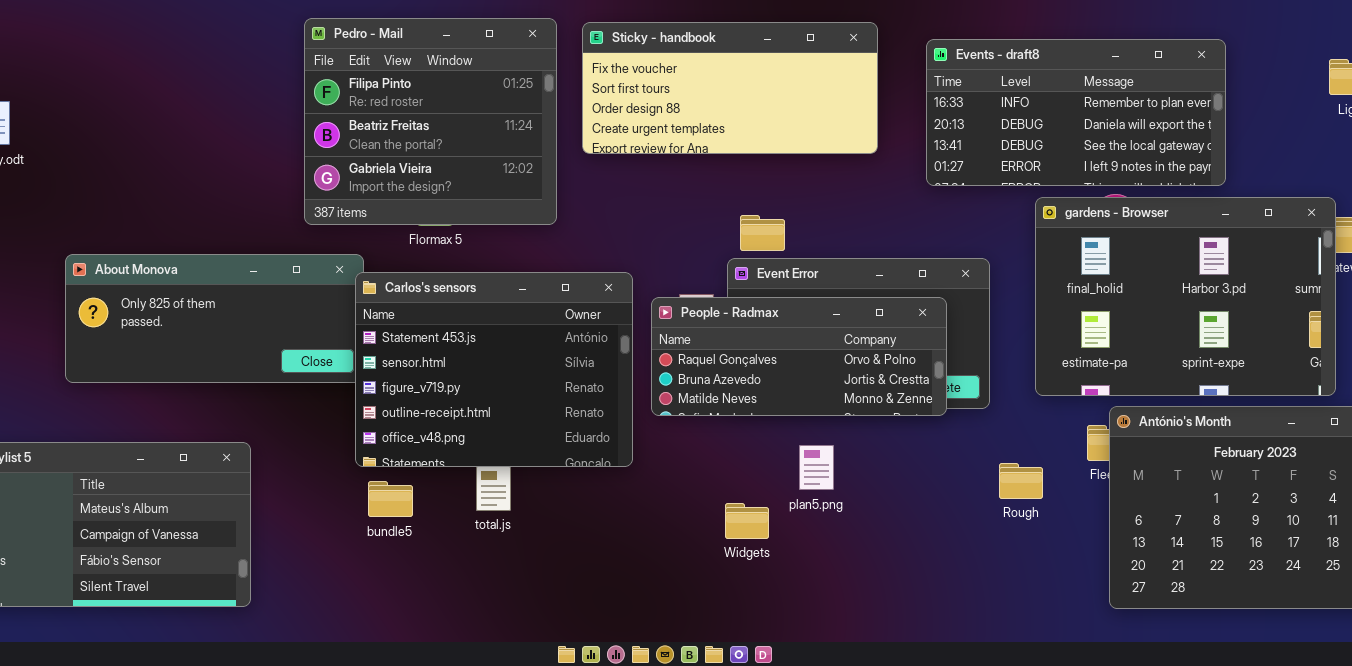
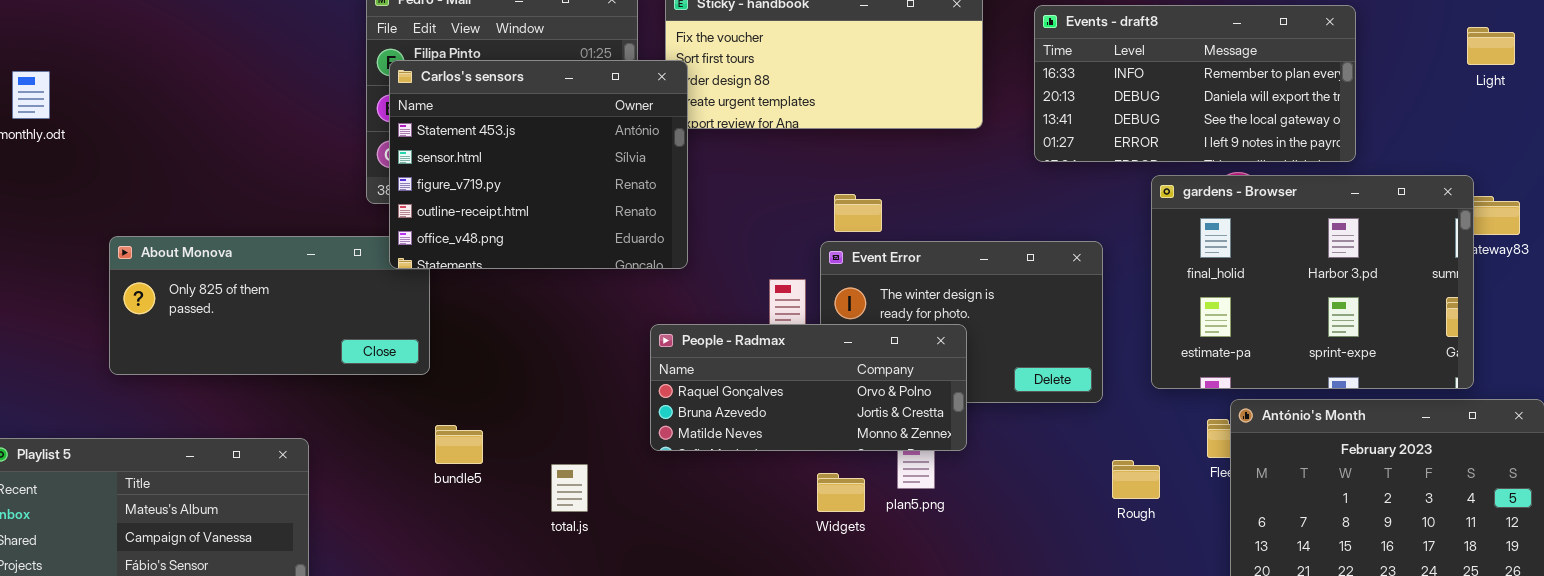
Carlos's sensors: [355,272,633,467] -> [389,60,688,269], moved
People - Radmax: [651,297,947,416] -> [650,324,967,451], moved
bundle5: [368,481,413,517] -> [435,425,483,464], moved
Widgets: [725,503,769,539] -> [817,473,865,512], moved

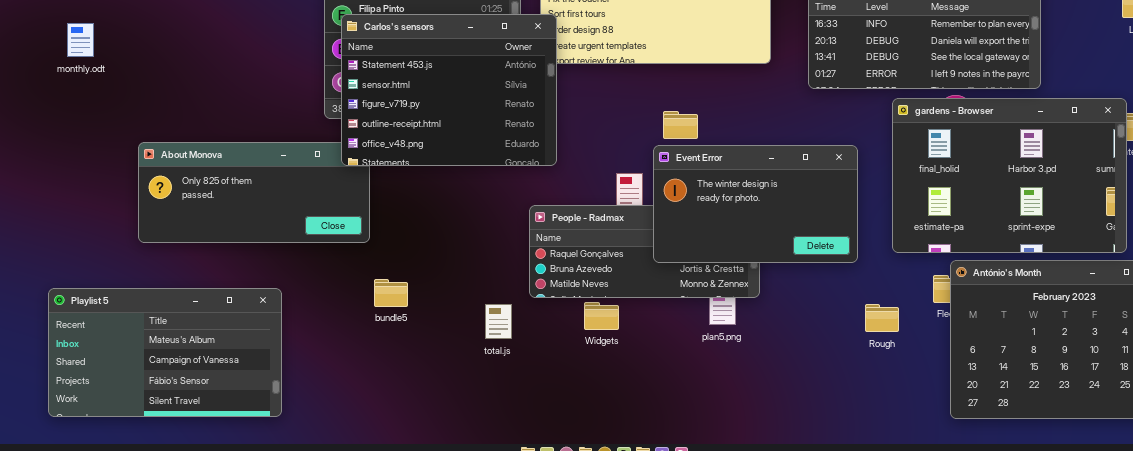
Event Error: [820,241,1103,403] -> [653,145,858,263], raised
total.js: [551,464,588,512] -> [485,304,512,339], moved
Widgets: [817,473,865,512] -> [584,302,619,330], moved

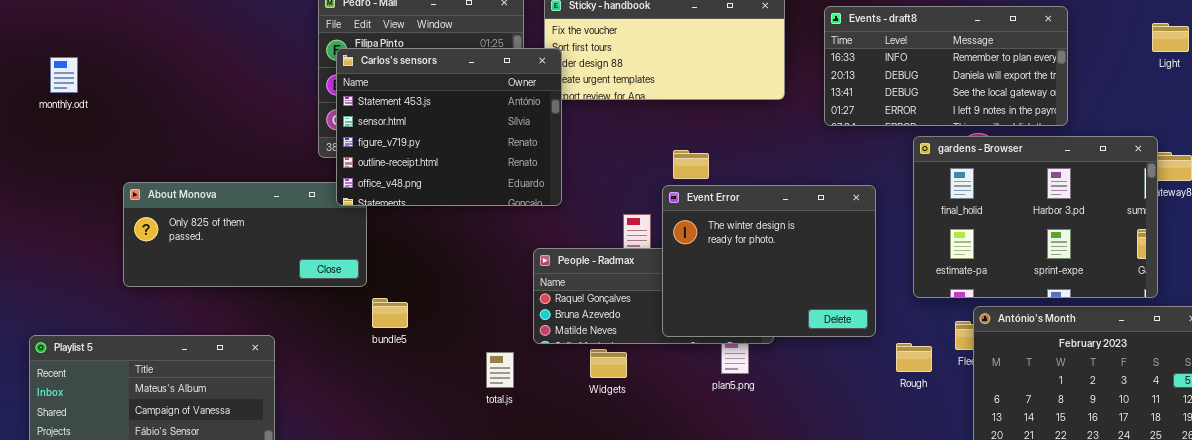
Event Error: [653,145,858,263] -> [662,185,876,337], resized
bundle5: [374,279,408,307] -> [372,298,408,328], moved
Rough: [865,304,899,332] -> [896,343,932,372], moved

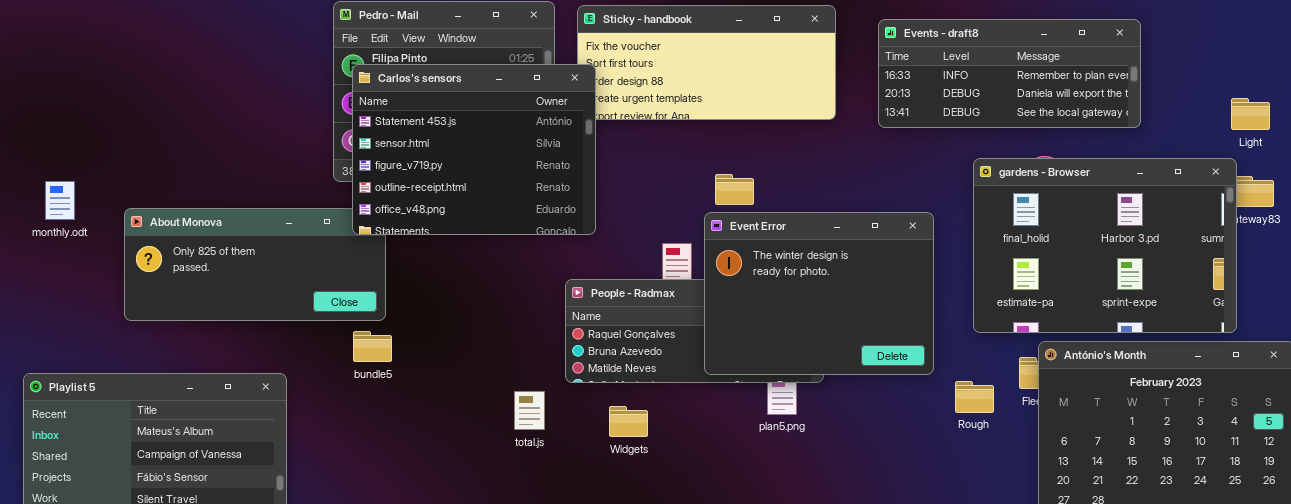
Events - draft8: [824,6,1068,126] -> [878,19,1141,128], resized
Light: [1152,23,1189,52] -> [1231,98,1270,130], moved
monthly.odt: [50,57,78,93] -> [45,181,75,220], moved
bundle5: [372,298,408,328] -> [353,331,392,362], moved
Widgets: [590,349,627,378] -> [609,406,648,437], moved

